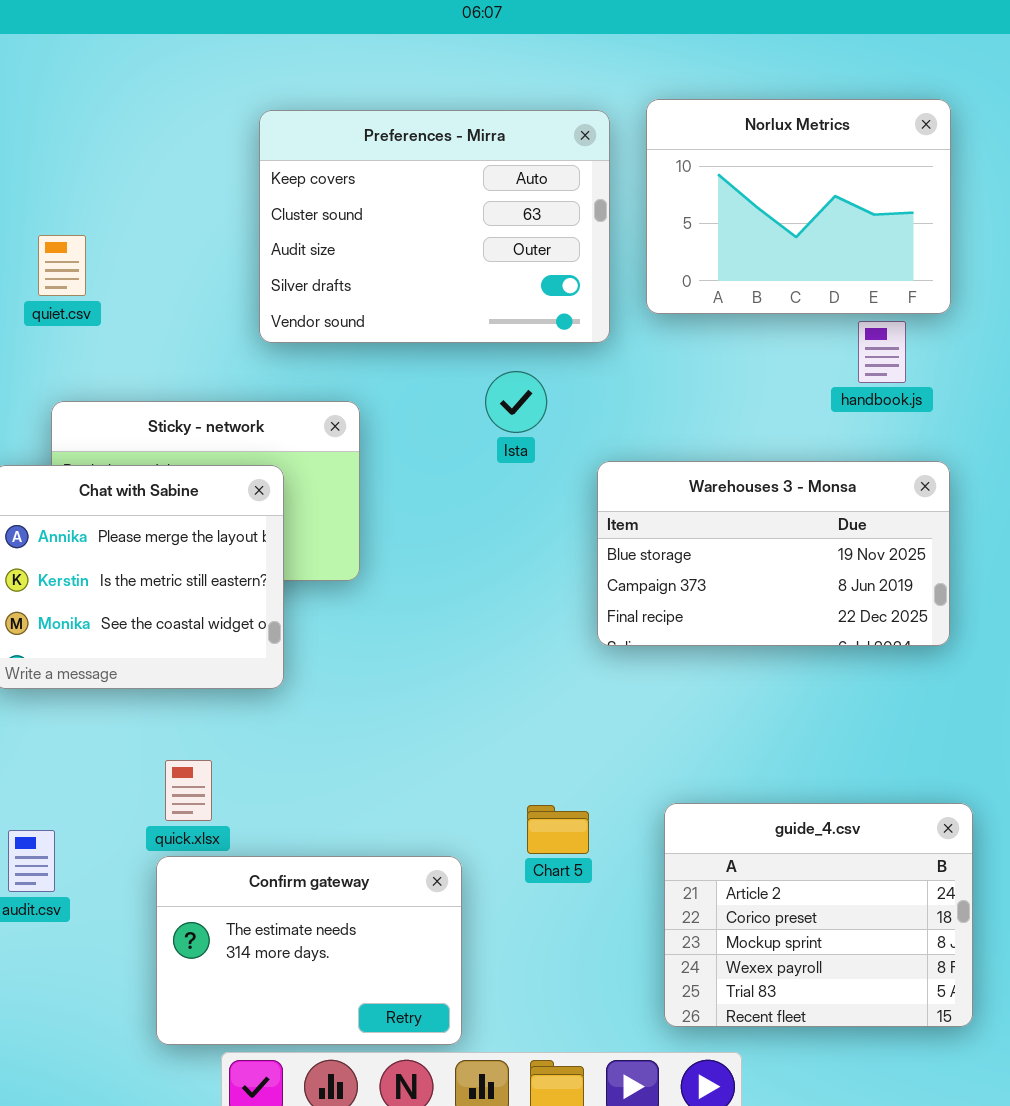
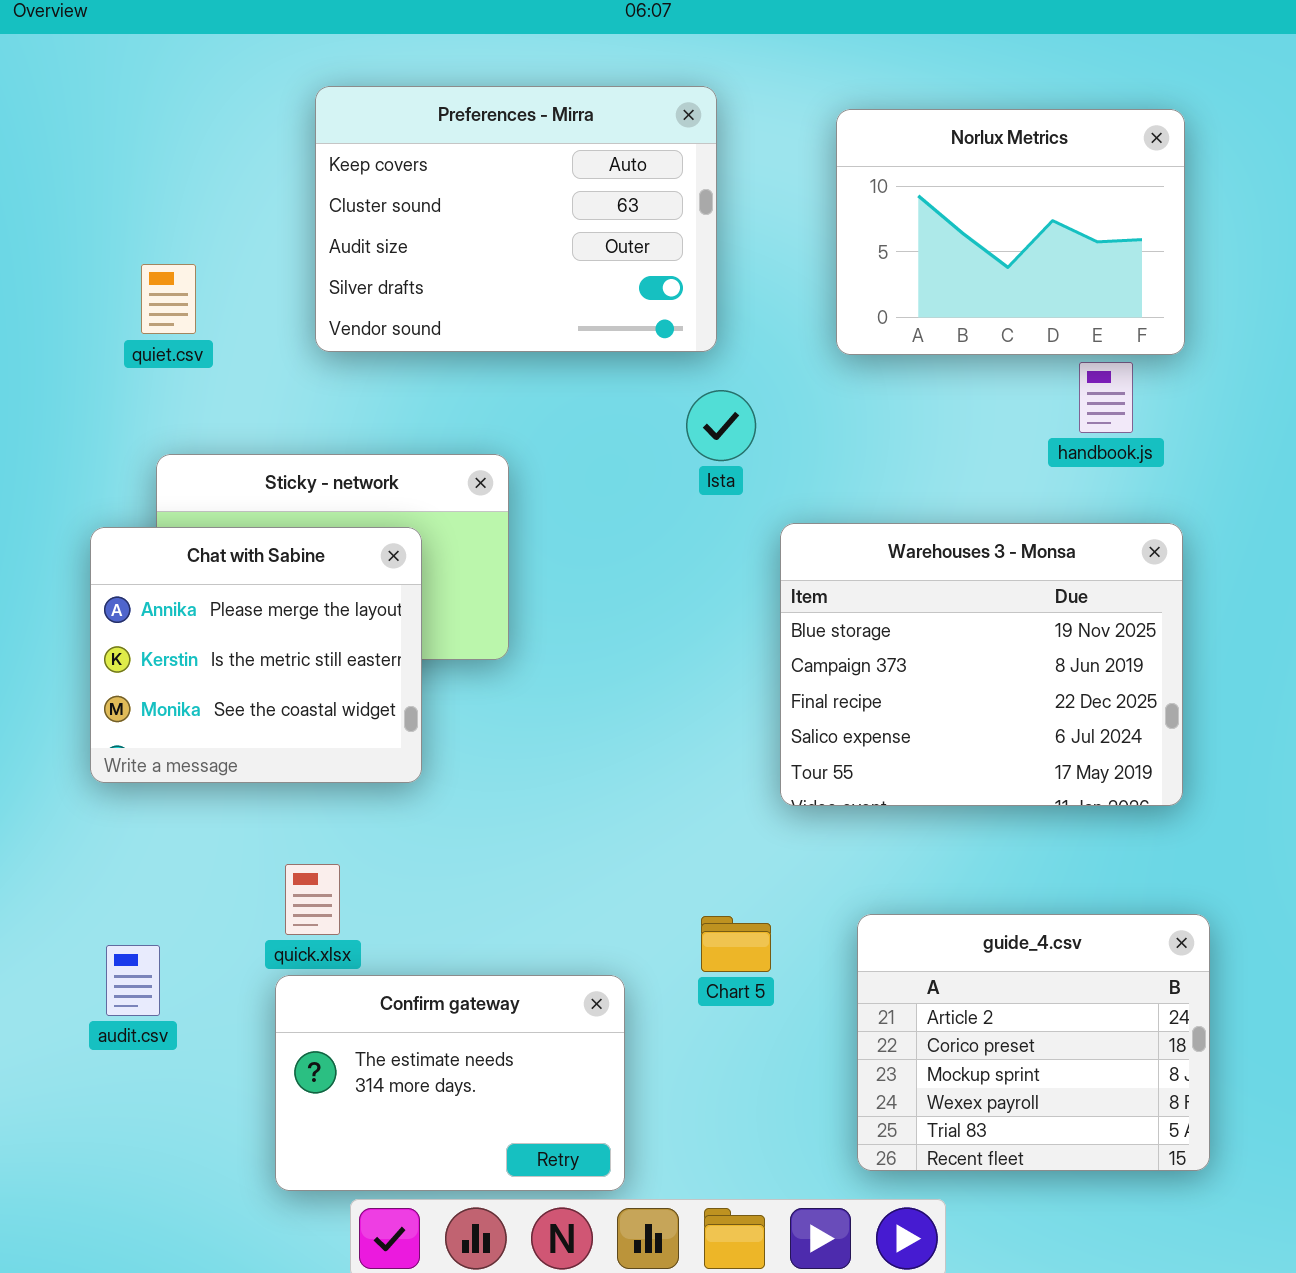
Preferences - Mirra: [259,110,610,343] -> [315,86,717,352], moved
Ista: [485,371,547,433] -> [686,390,756,461], moved
Warehouses 3 - Monsa: [597,461,950,646] -> [780,523,1183,806], resized

